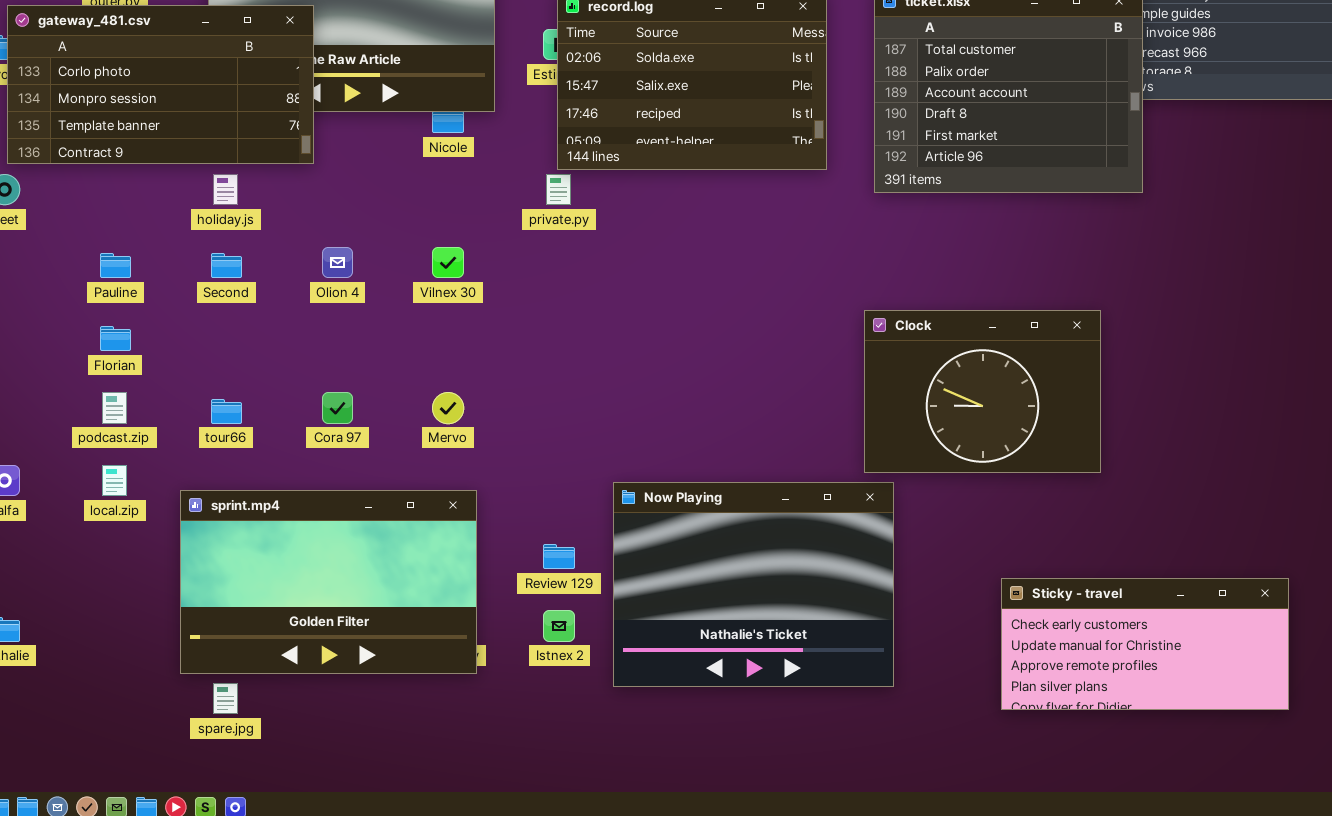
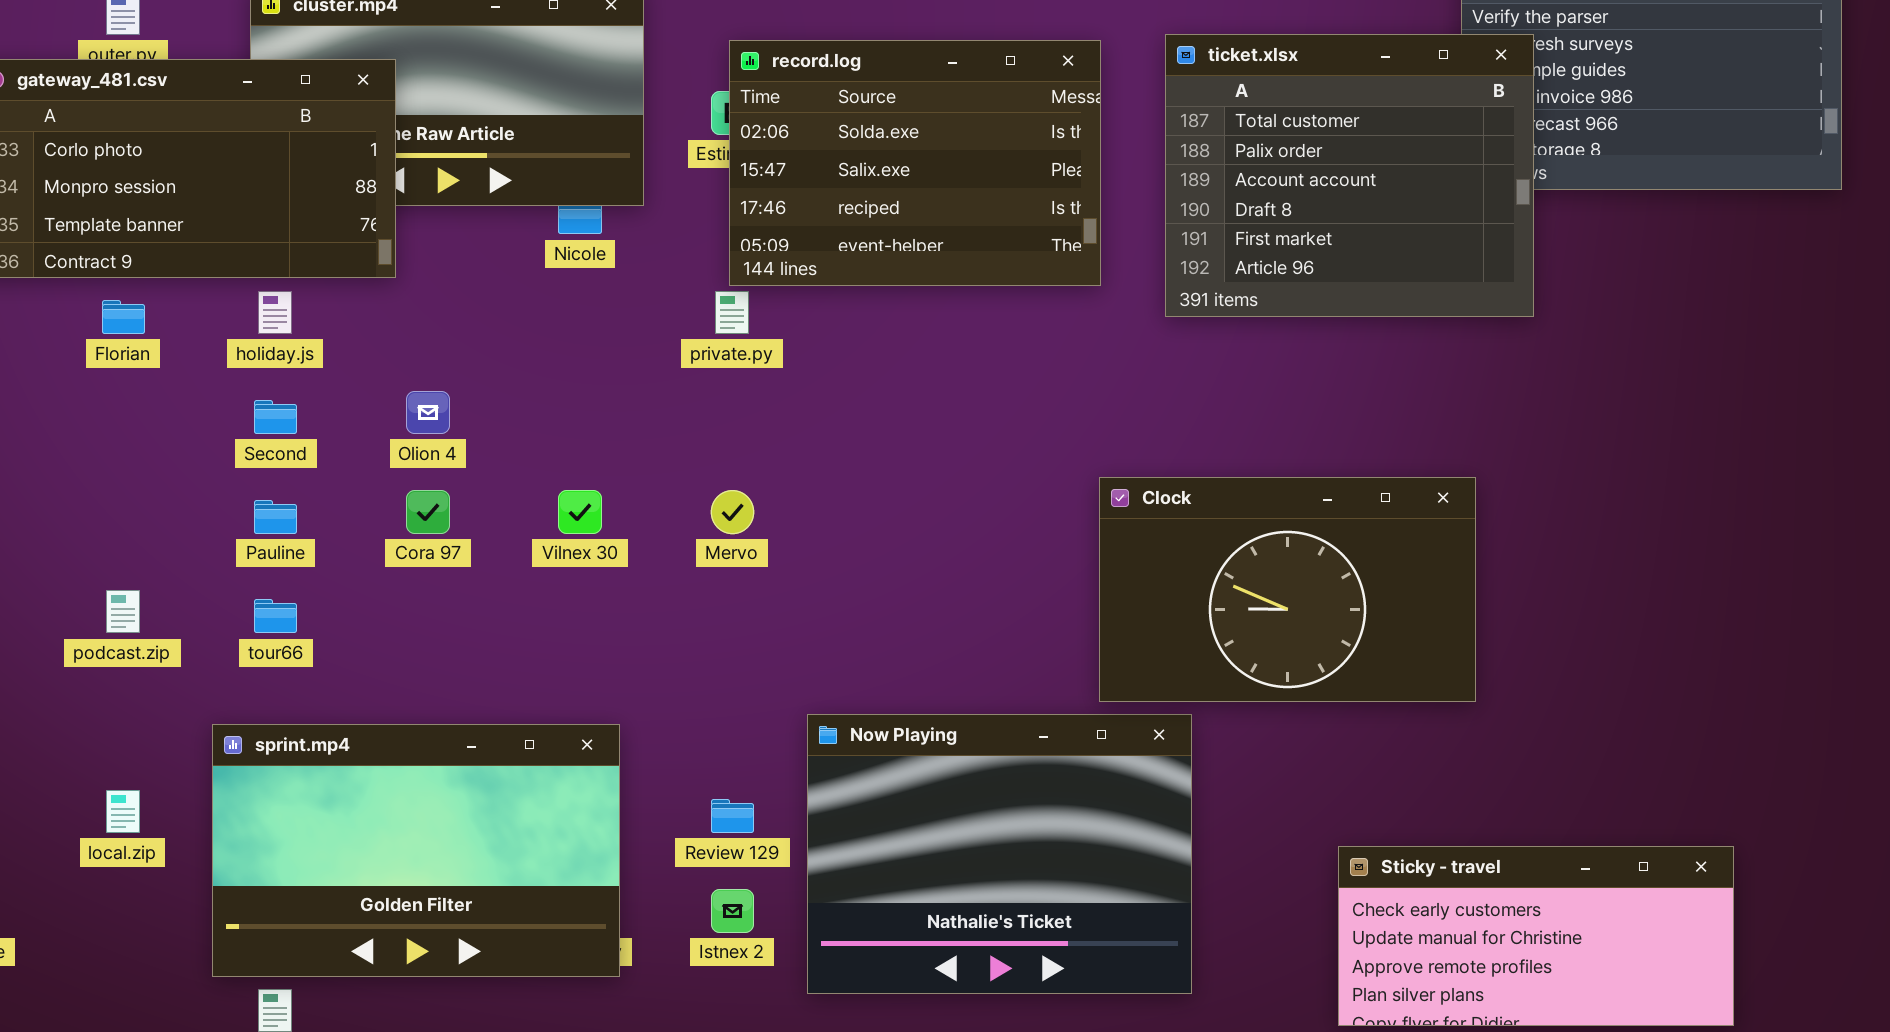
Vilnex 30: [432,247,464,278] -> [558,490,602,534], moved
Pauline: [100,253,131,278] -> [254,500,297,534], moved
Clock: [864,310,1101,473] -> [1099,477,1476,702], resized
Florian: [100,326,131,351] -> [102,300,145,334], moved
Cora 97: [322,392,353,424] -> [406,490,450,534], moved
Mervo: [432,392,464,424] -> [711,490,754,534], moved
local.zip: [102,465,127,496] -> [106,790,140,833], moved

